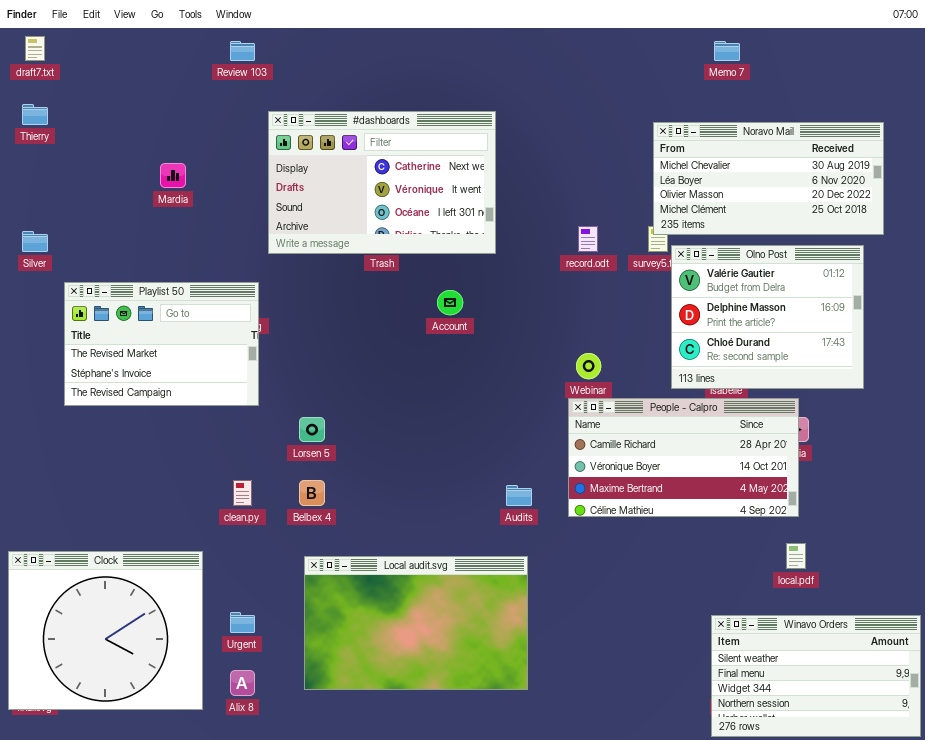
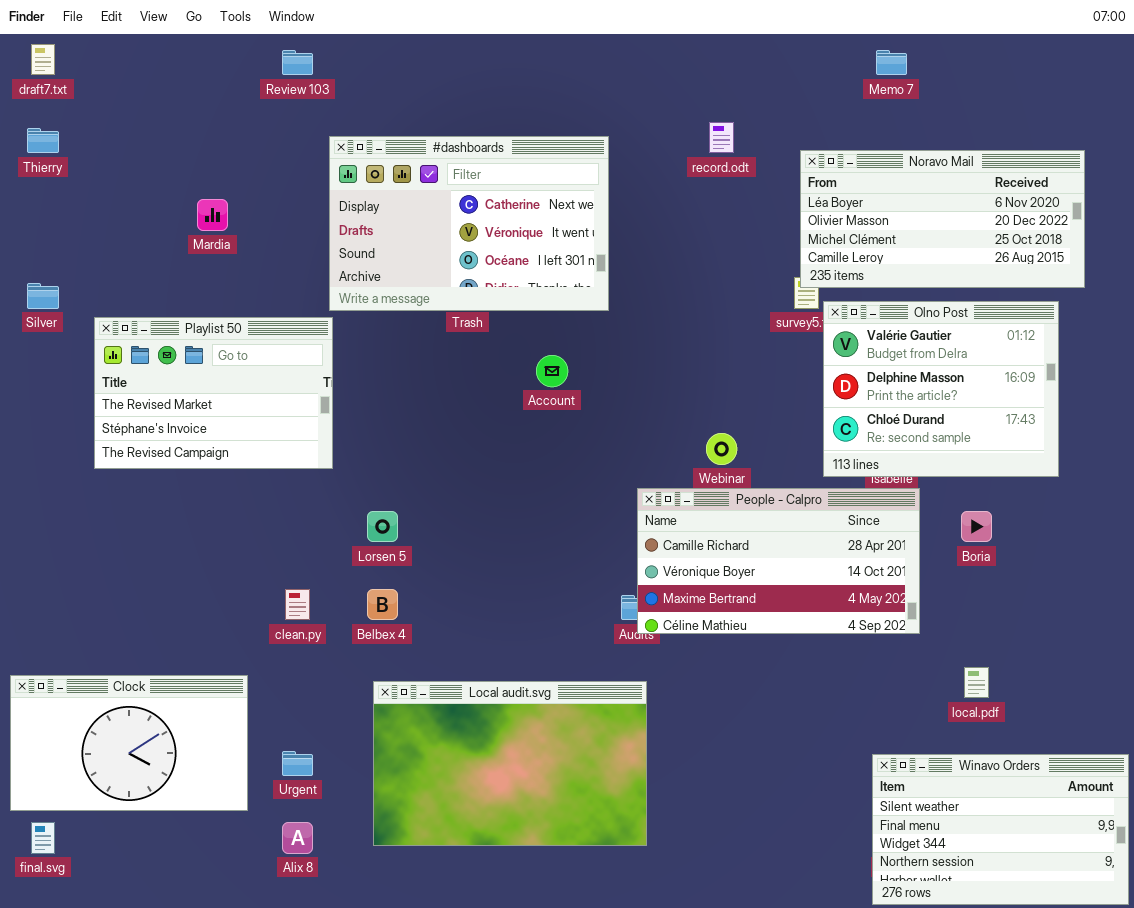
Noravo Mail: [653,122,884,235] -> [800,150,1085,288], scrolled down 1 row
record.odt: [578,226,598,252] -> [709,122,734,153], moved
Playlist 50: [64,282,259,406] -> [94,317,333,469], moved
People - Calpro: [568,398,799,517] -> [637,488,920,634], moved
Clock: [8,551,203,710] -> [10,675,248,811], resized

